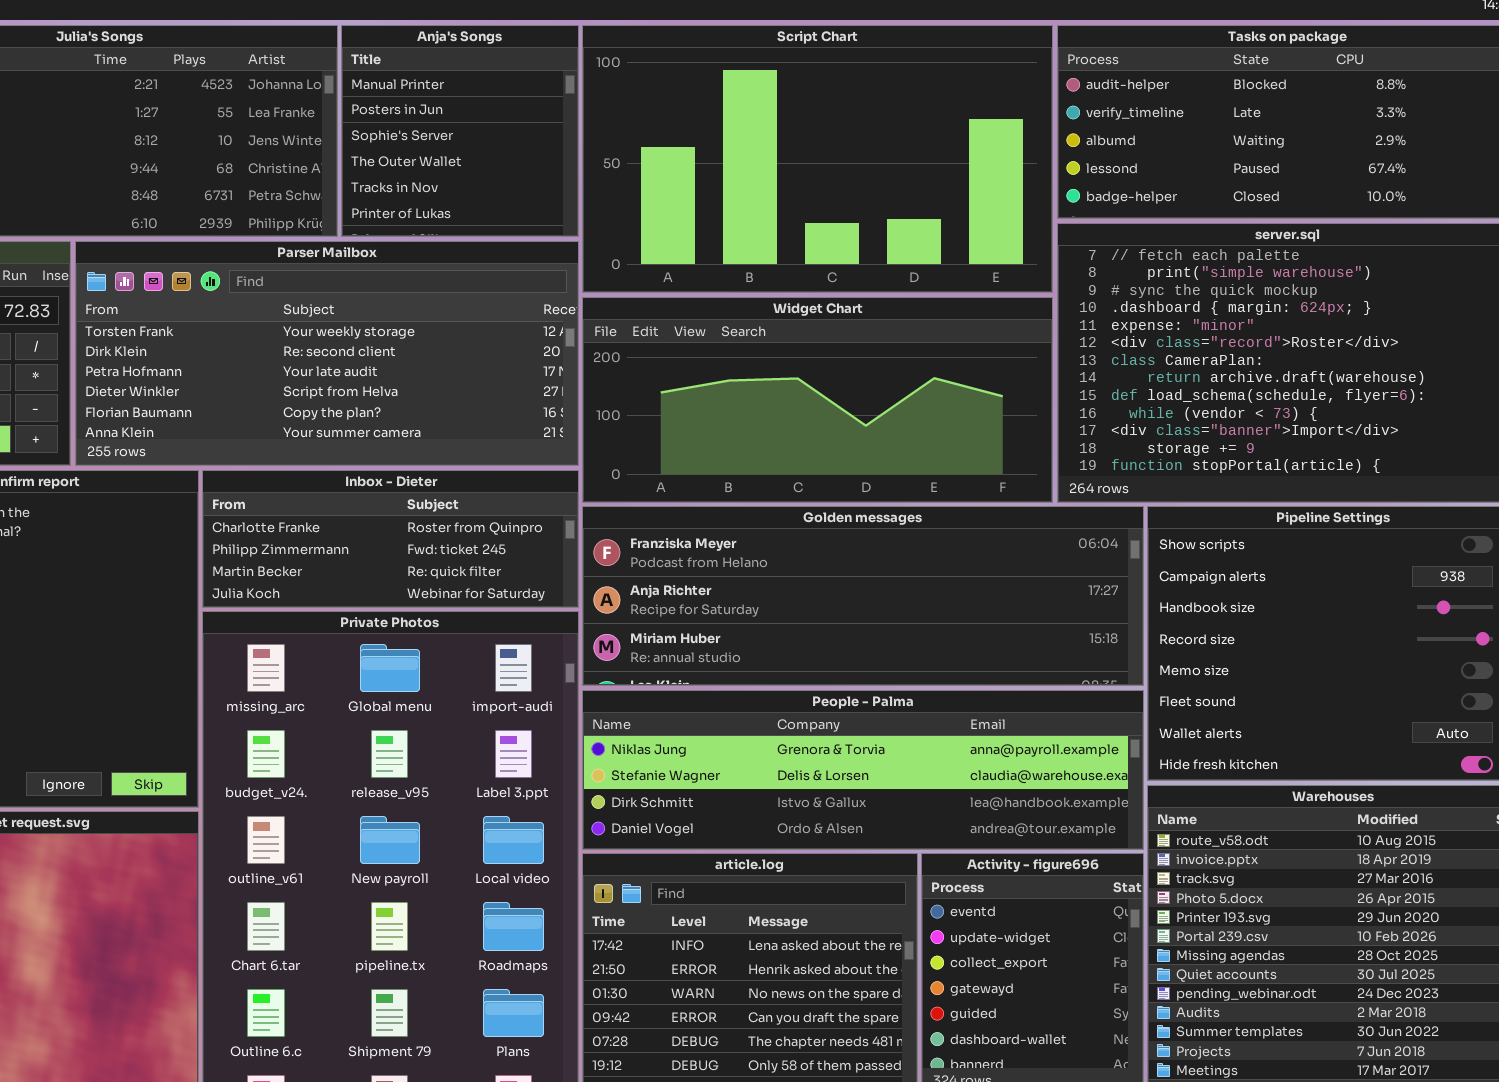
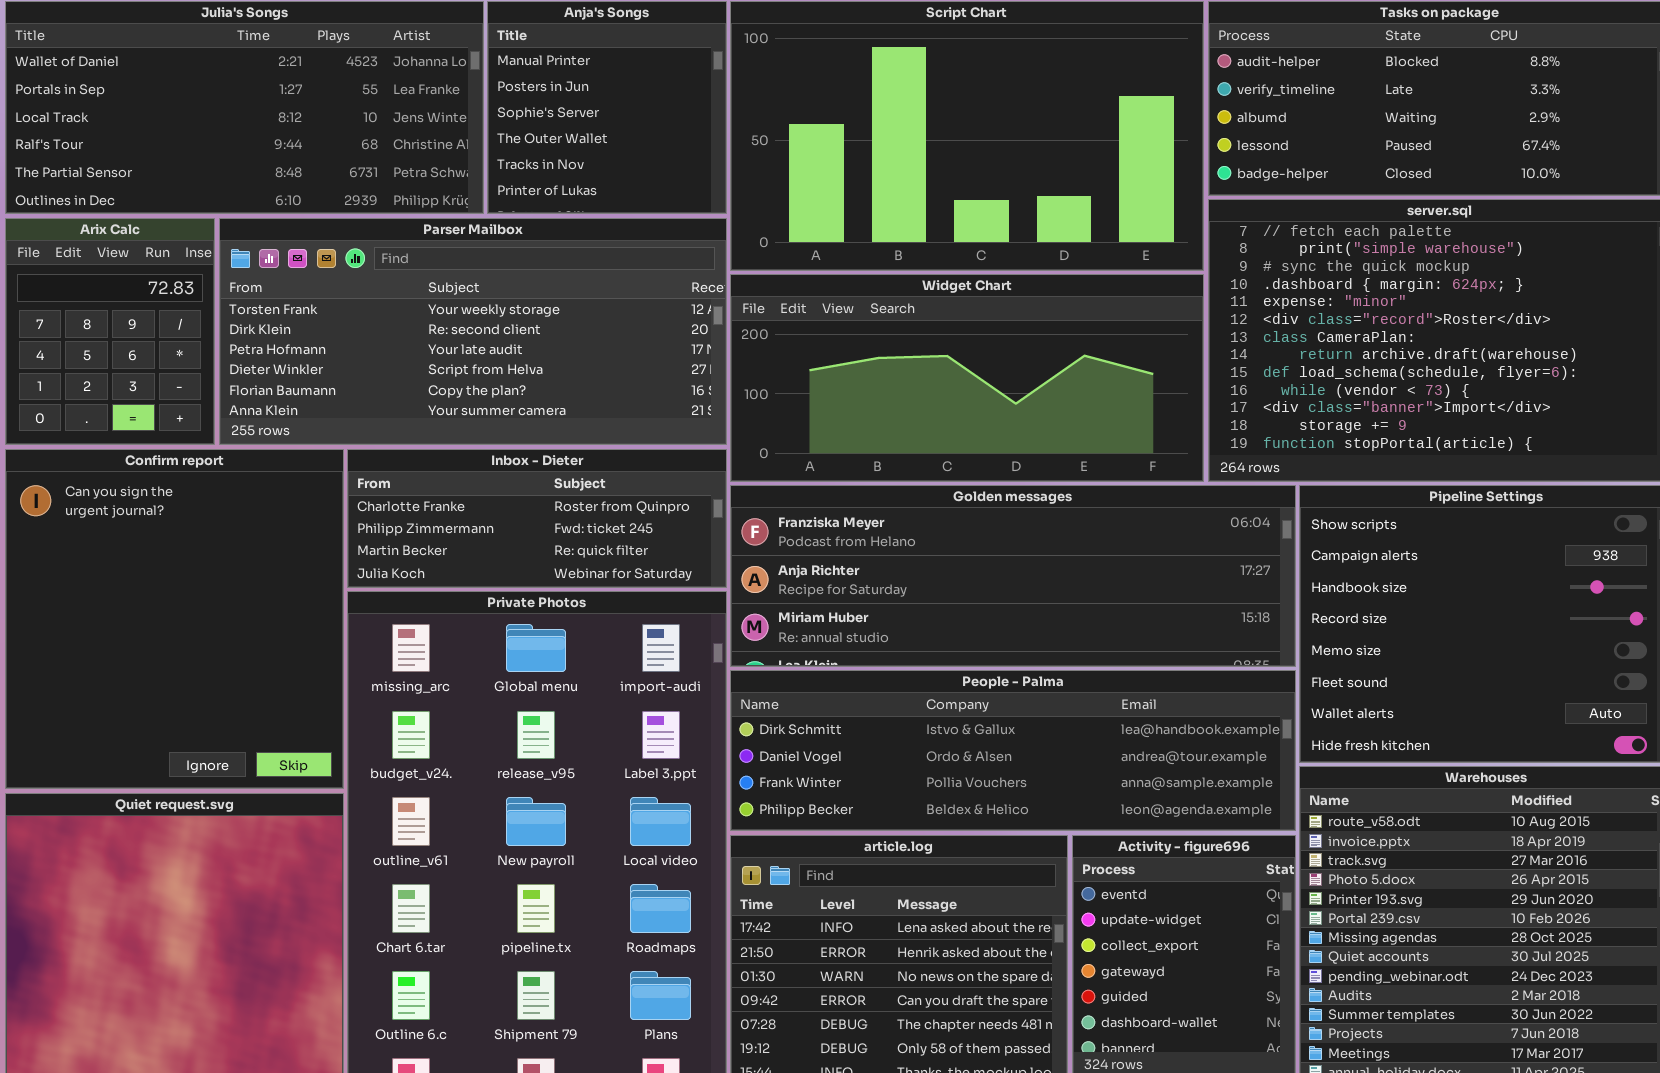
People - Palma: [582,690,1144,850] -> [730,670,1296,831], scrolled down 2 rows

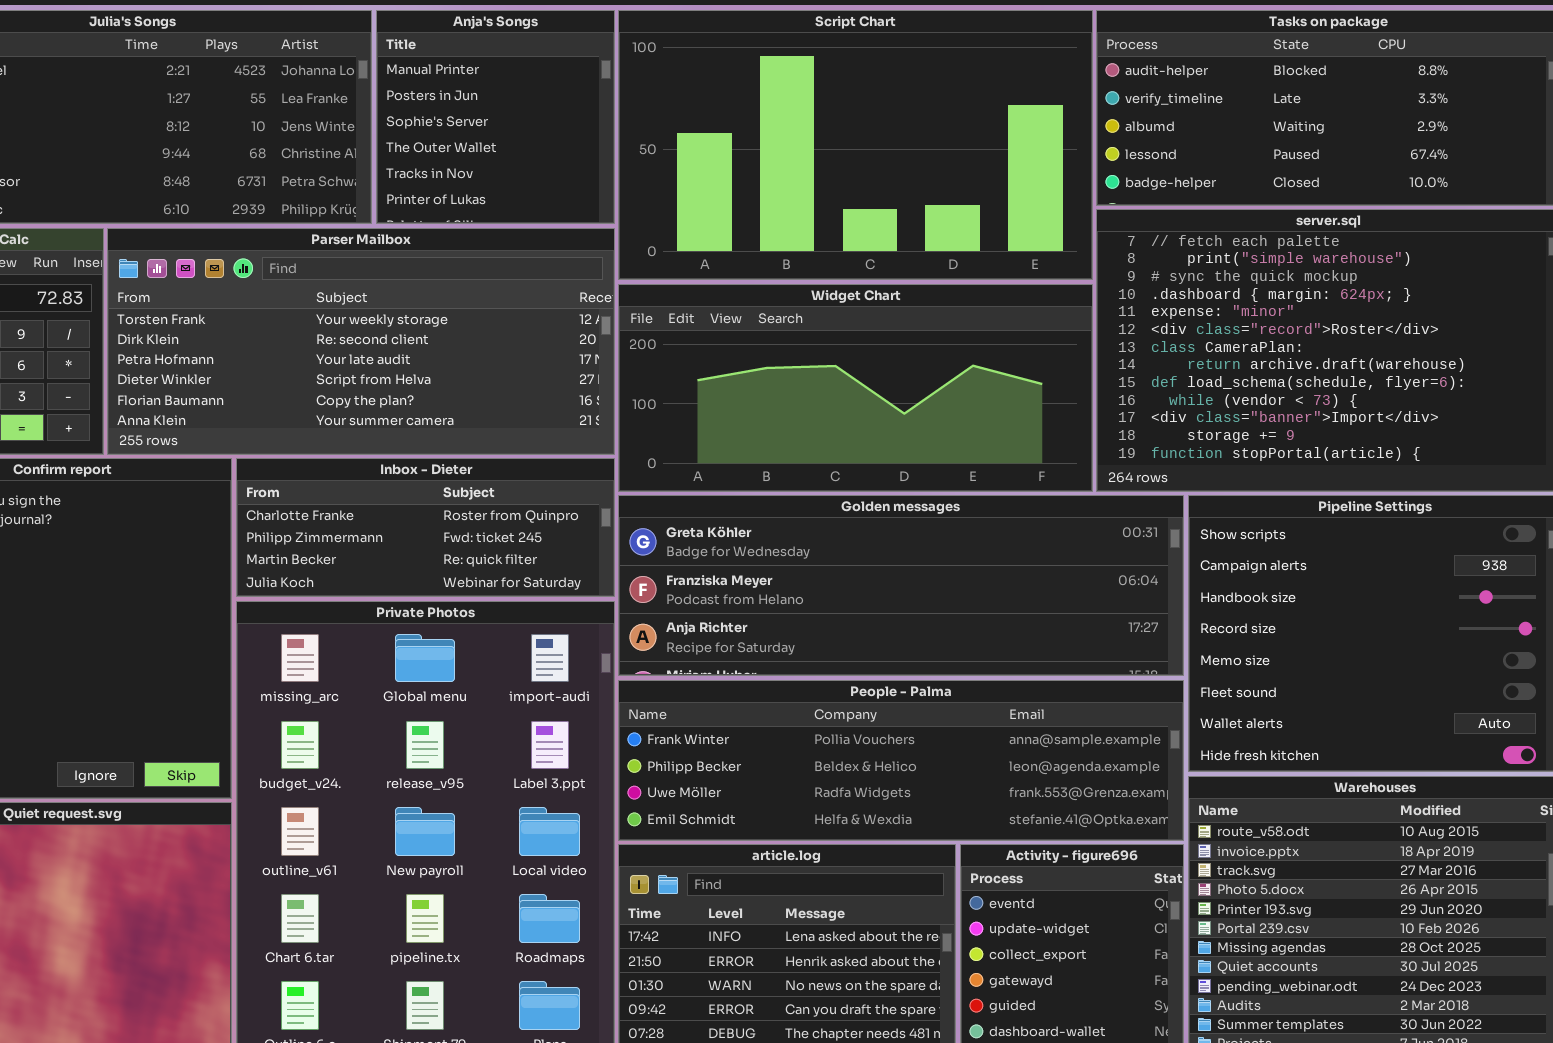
Golden messages: [730,485,1296,667] -> [618,495,1184,676], scrolled up 1 row
People - Palma: [730,670,1296,831] -> [618,680,1184,841], scrolled down 2 rows

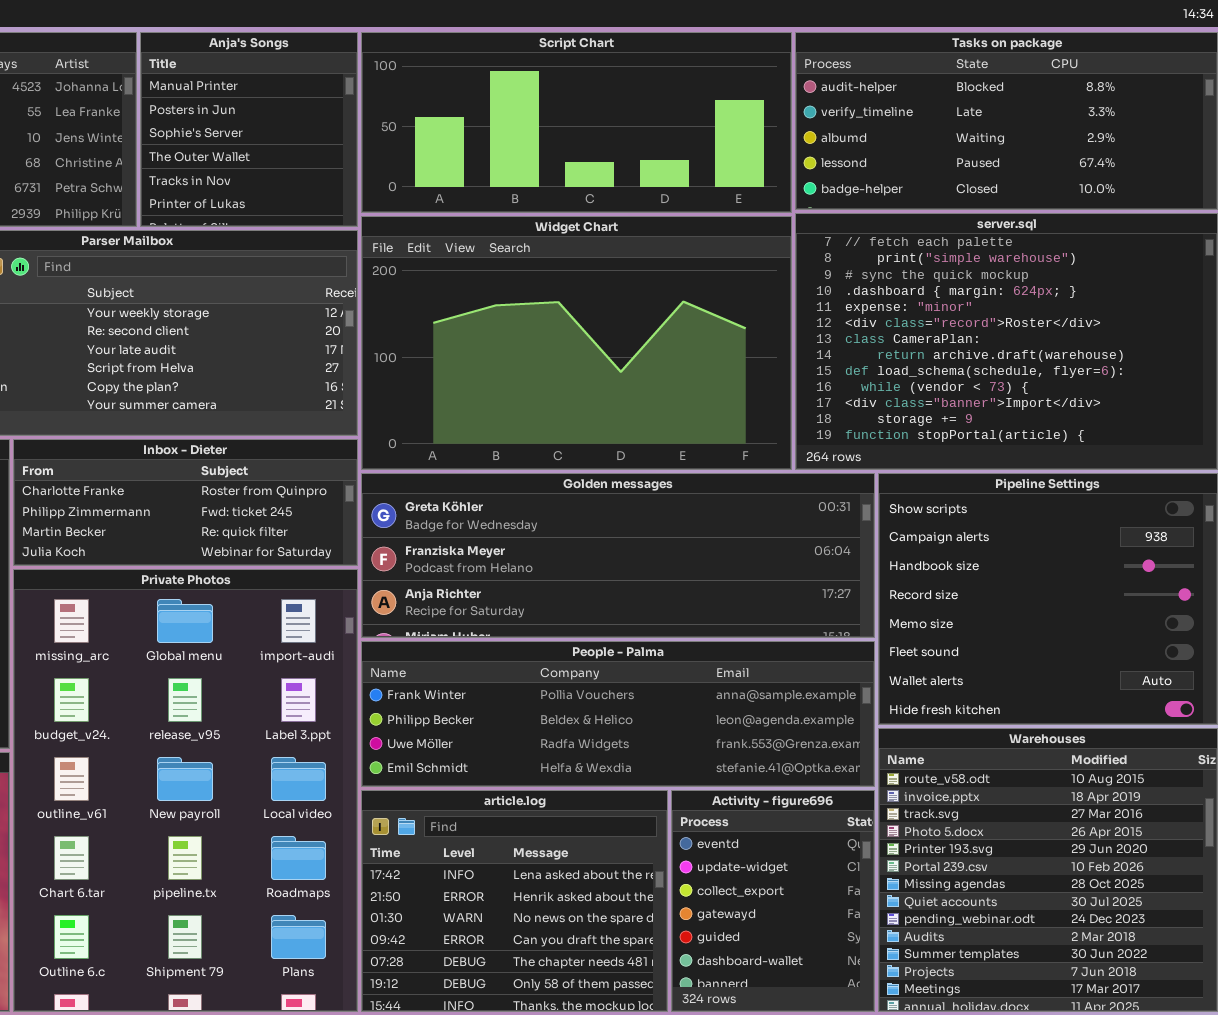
Script Chart: [618,10,1093,280] -> [361,32,792,213], resized
Widget Chart: [618,284,1093,492] -> [361,216,792,470], resized

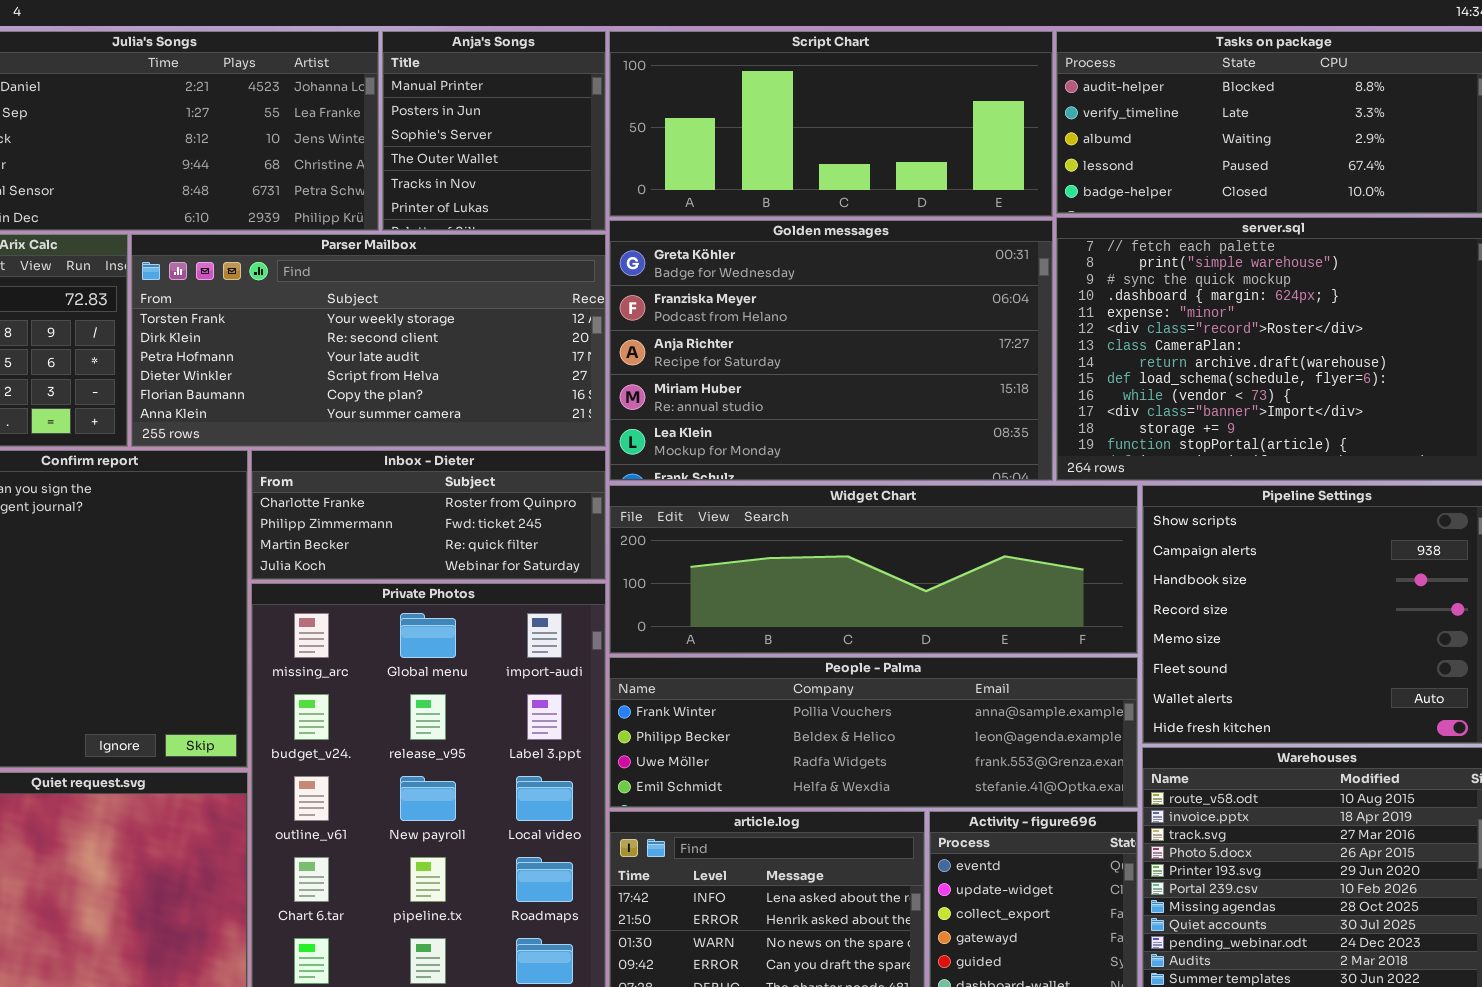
Widget Chart: [361,216,792,470] -> [609,485,1138,654], moved, resized
Golden messages: [361,473,875,638] -> [609,220,1053,481], moved, resized

